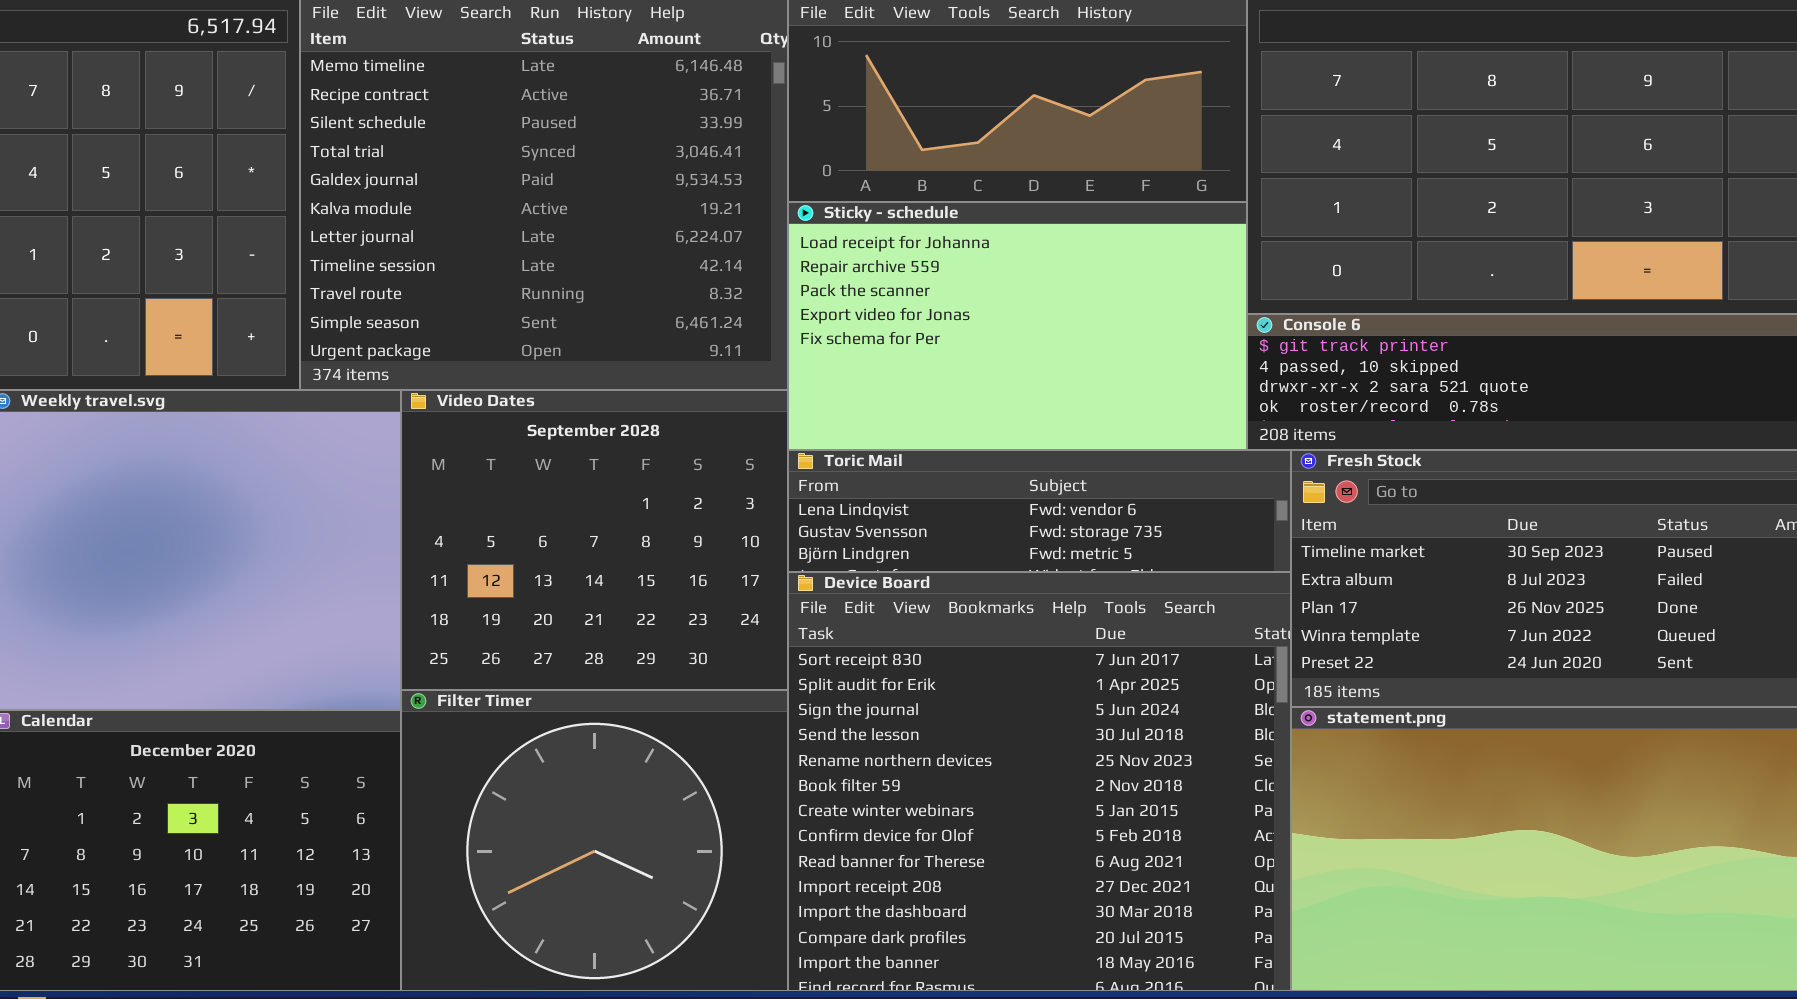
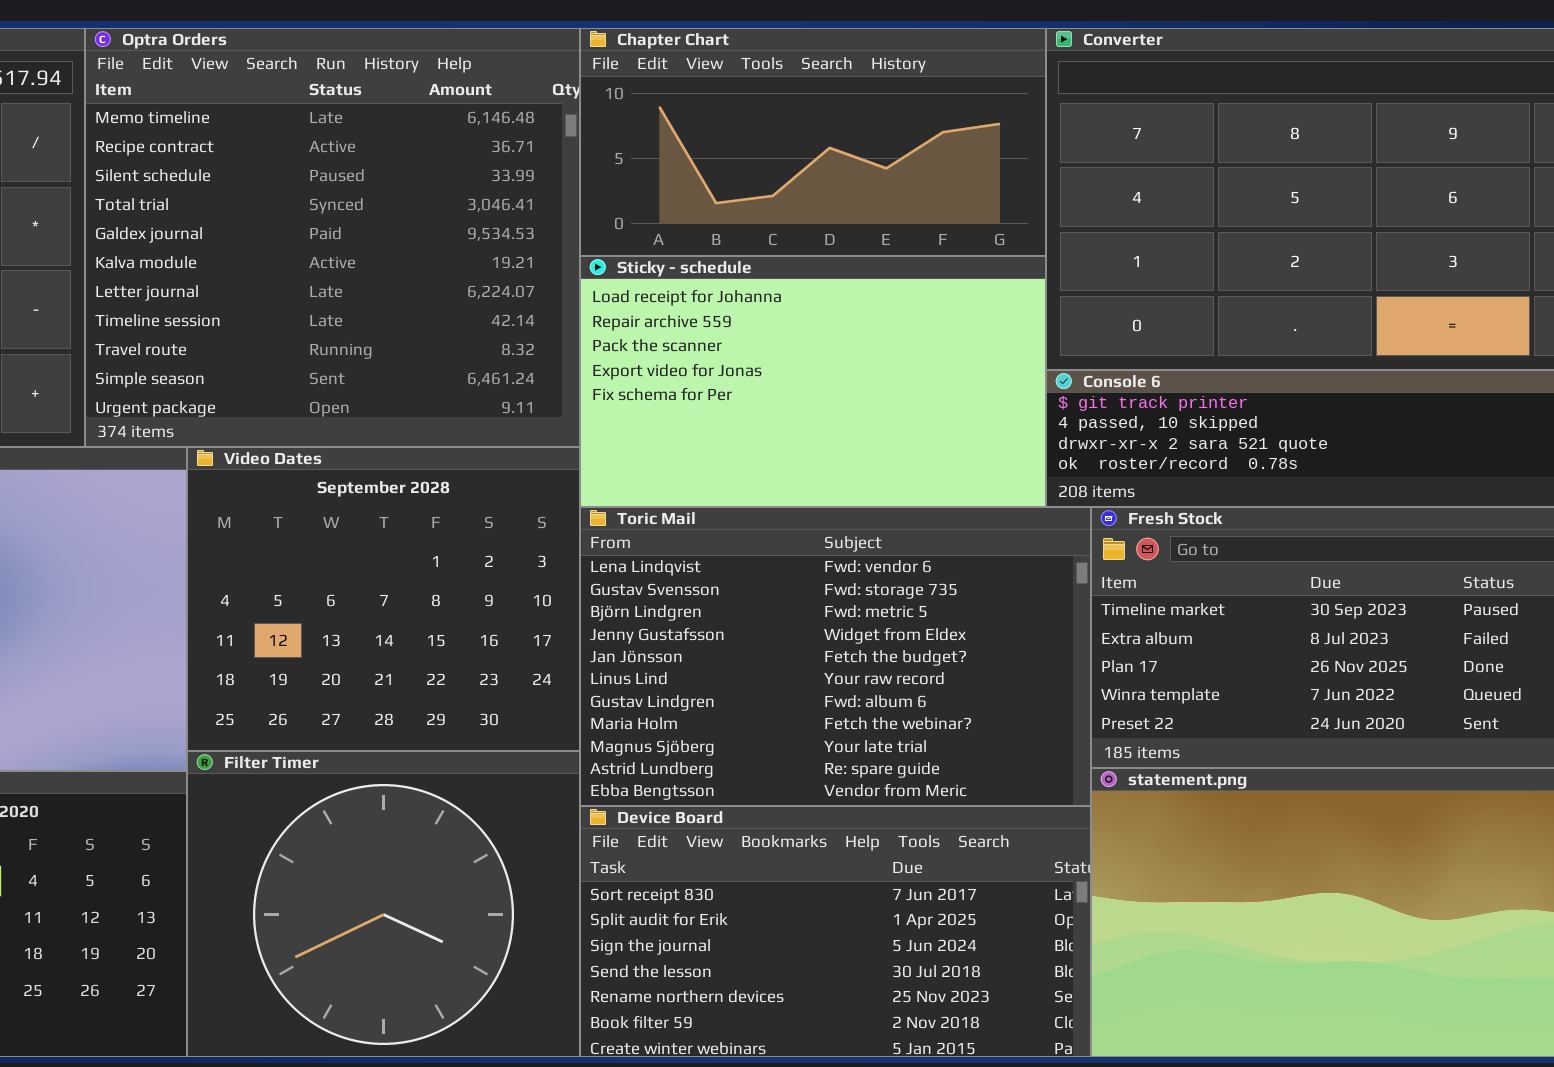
Toric Mail: [788,450,1291,572] -> [580,507,1091,806], resized
Device Board: [788,572,1291,991] -> [580,806,1091,1057], resized

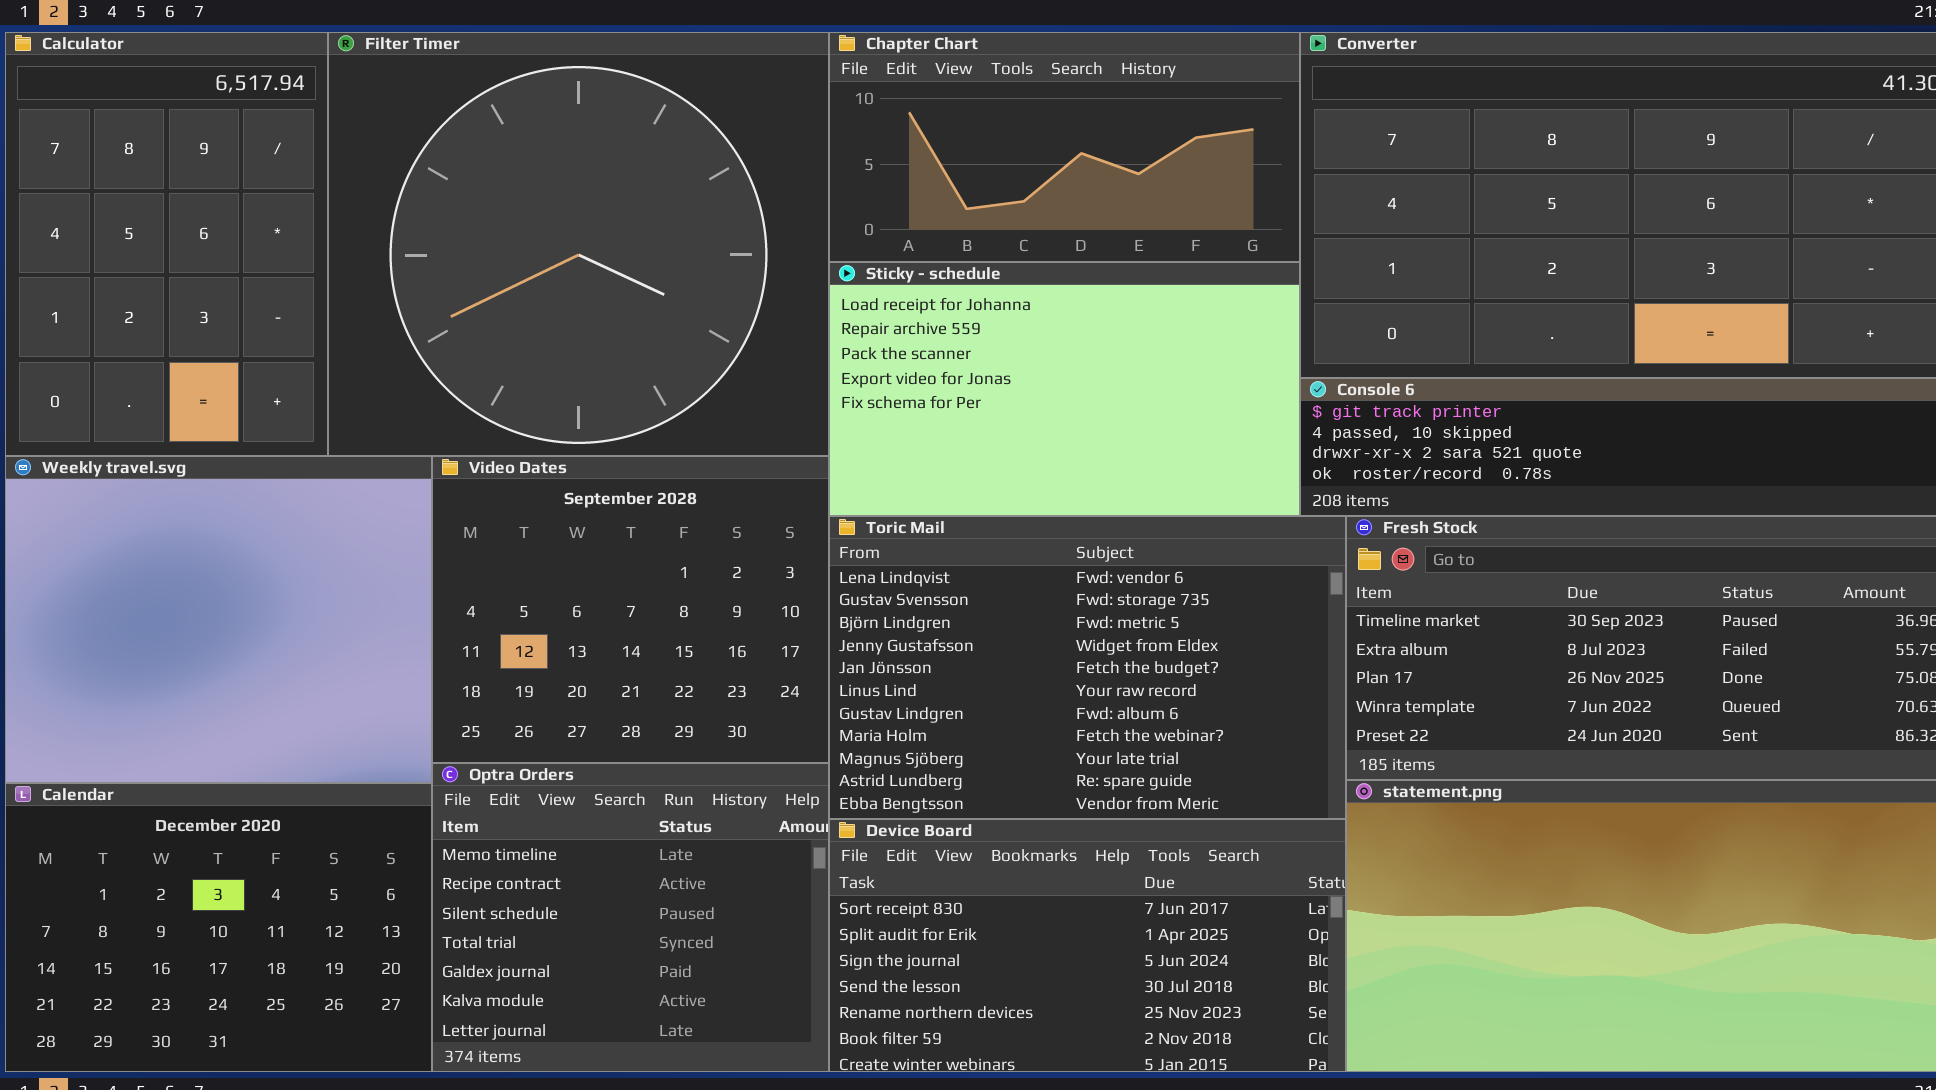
Optra Orders: [85,28,580,447] -> [432,763,829,1072], moved, resized
Filter Timer: [187,751,580,1057] -> [328,32,829,456], moved, resized

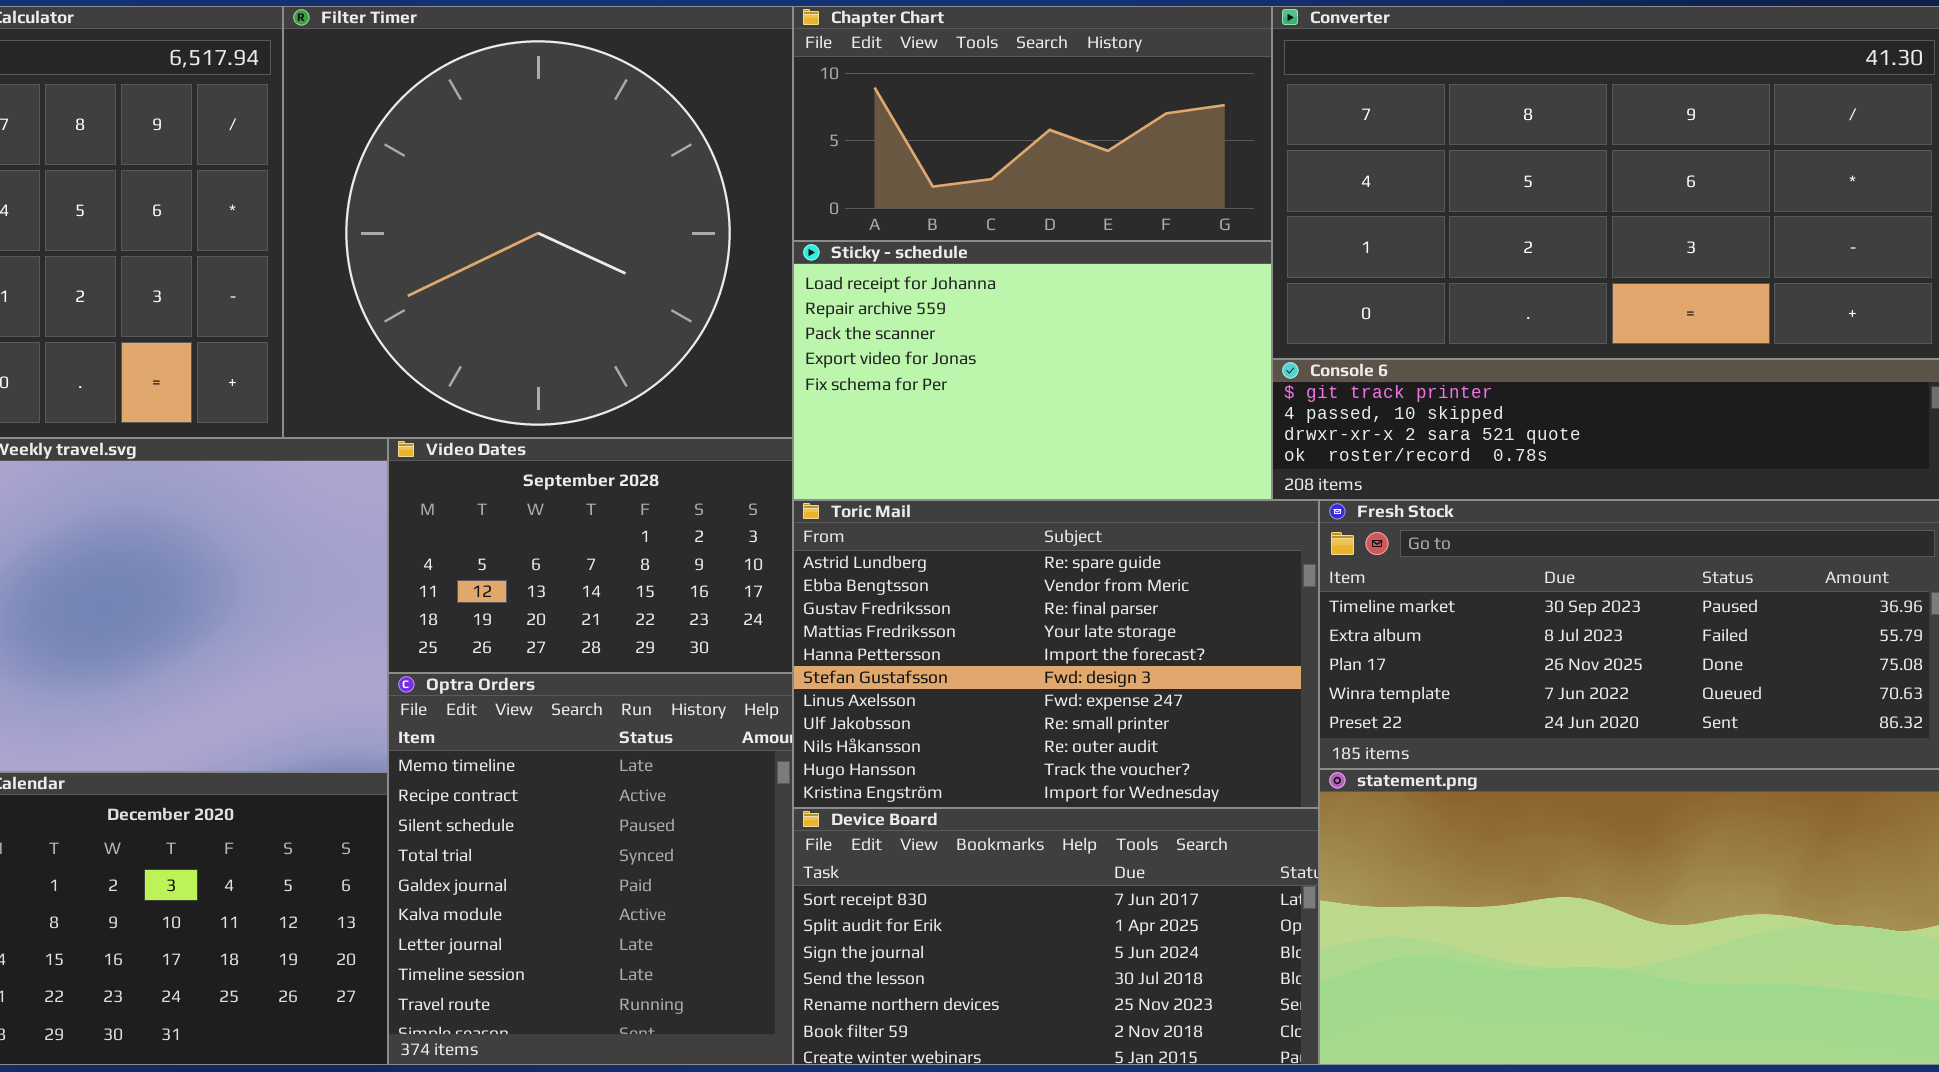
Video Dates: [432,456,829,763] -> [388,438,793,673], resized
Toric Mail: [829,516,1346,819] -> [793,500,1319,808], scrolled down 9 rows
Optra Orders: [432,763,829,1072] -> [388,673,793,1065], resized

